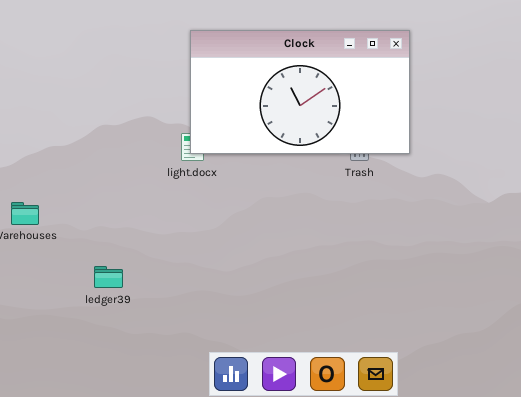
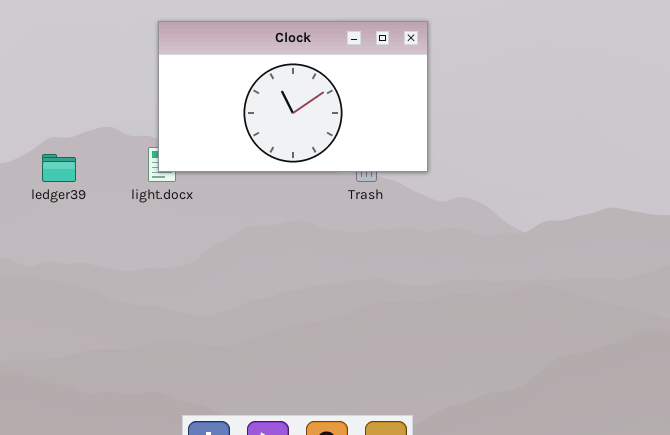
ledger39: [94,266,123,288] -> [42,154,76,182], moved

